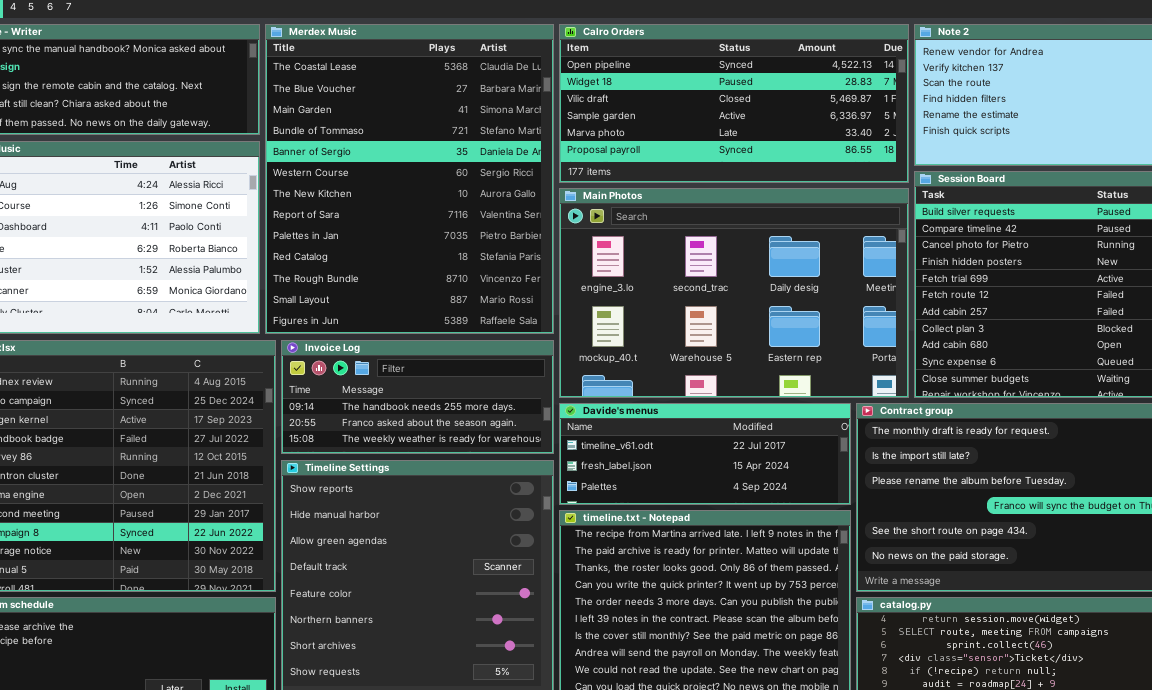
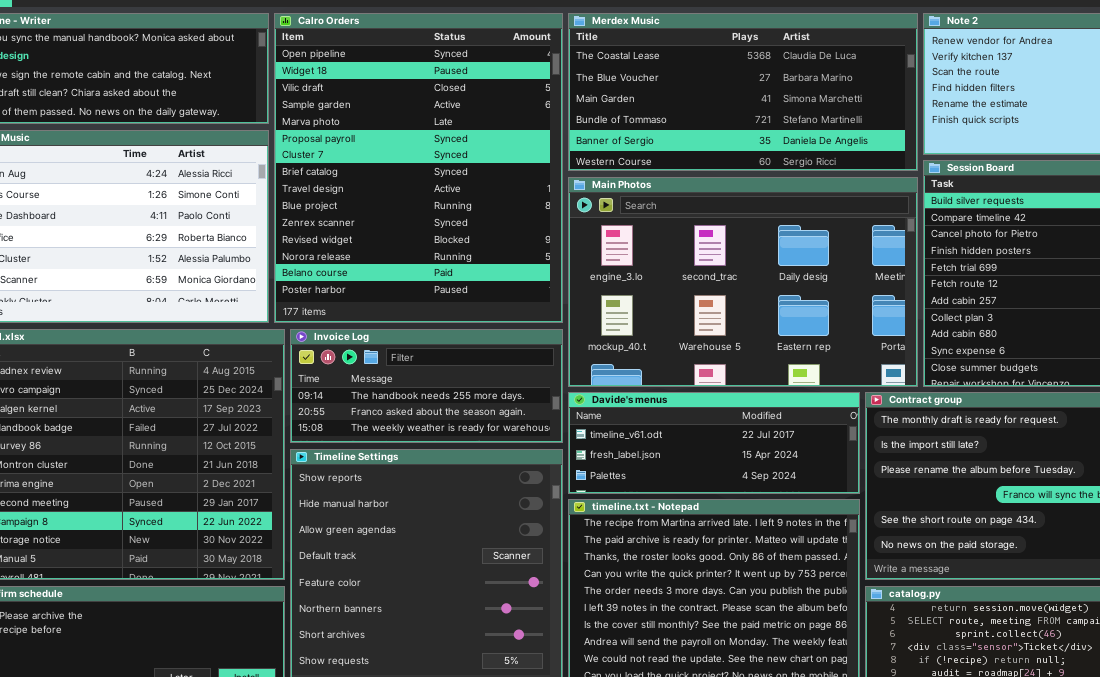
Merdex Music: [265,24,554,334] -> [568,13,918,171], moved, resized
Calro Orders: [559,24,909,183] -> [274,13,563,323], moved, resized

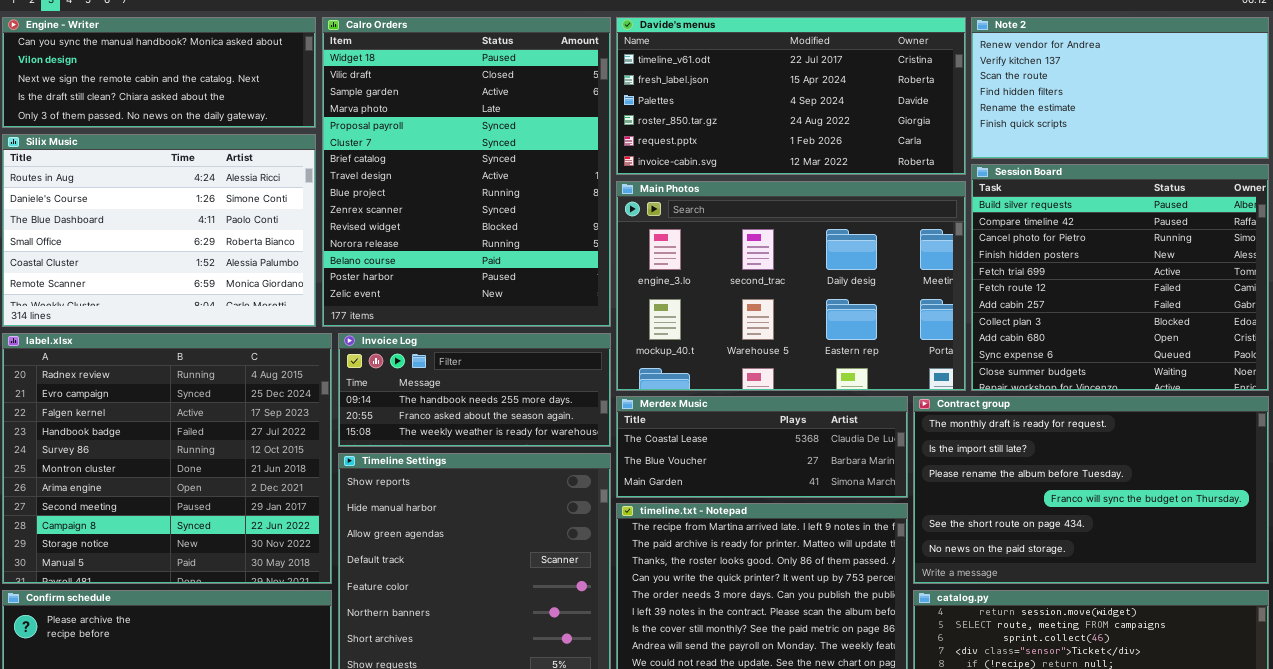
Calro Orders: [274,13,563,323] -> [322,17,611,327], scrolled down 1 row
Merdex Music: [568,13,918,171] -> [616,396,908,498], moved, resized
Davide's menus: [568,392,860,494] -> [616,17,966,175], moved, resized

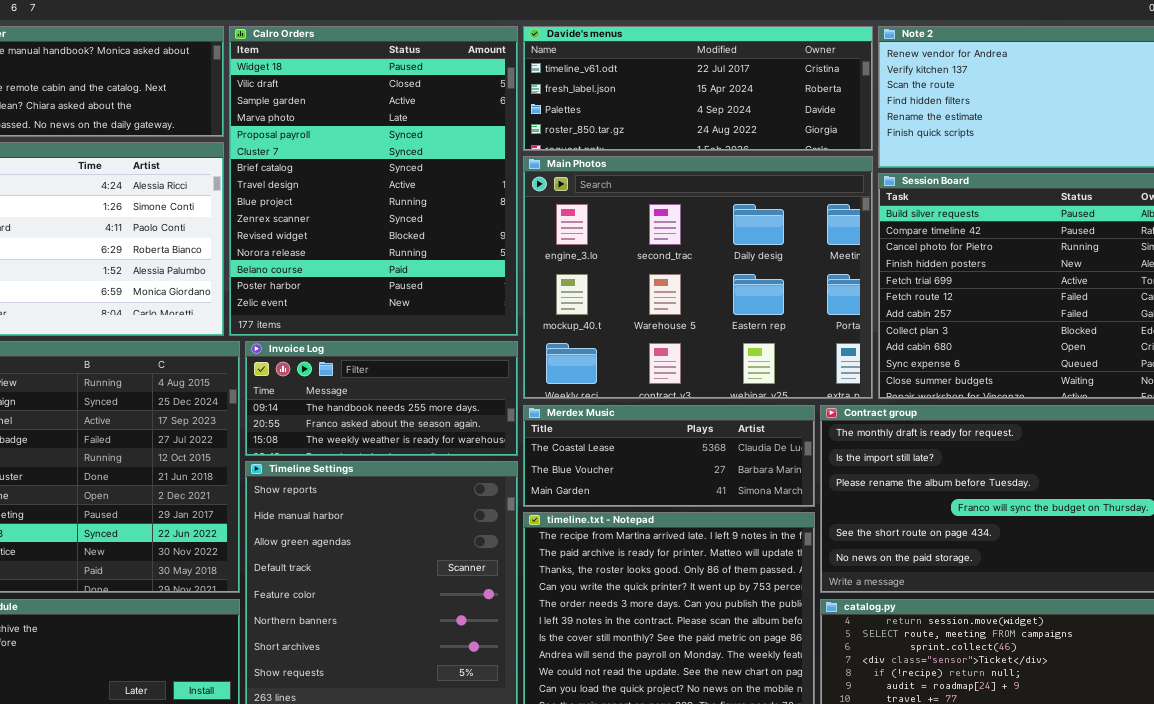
Davide's menus: [616,17,966,175] -> [523,26,873,151], resized
Main Photos: [616,181,966,391] -> [523,156,873,399], resized

